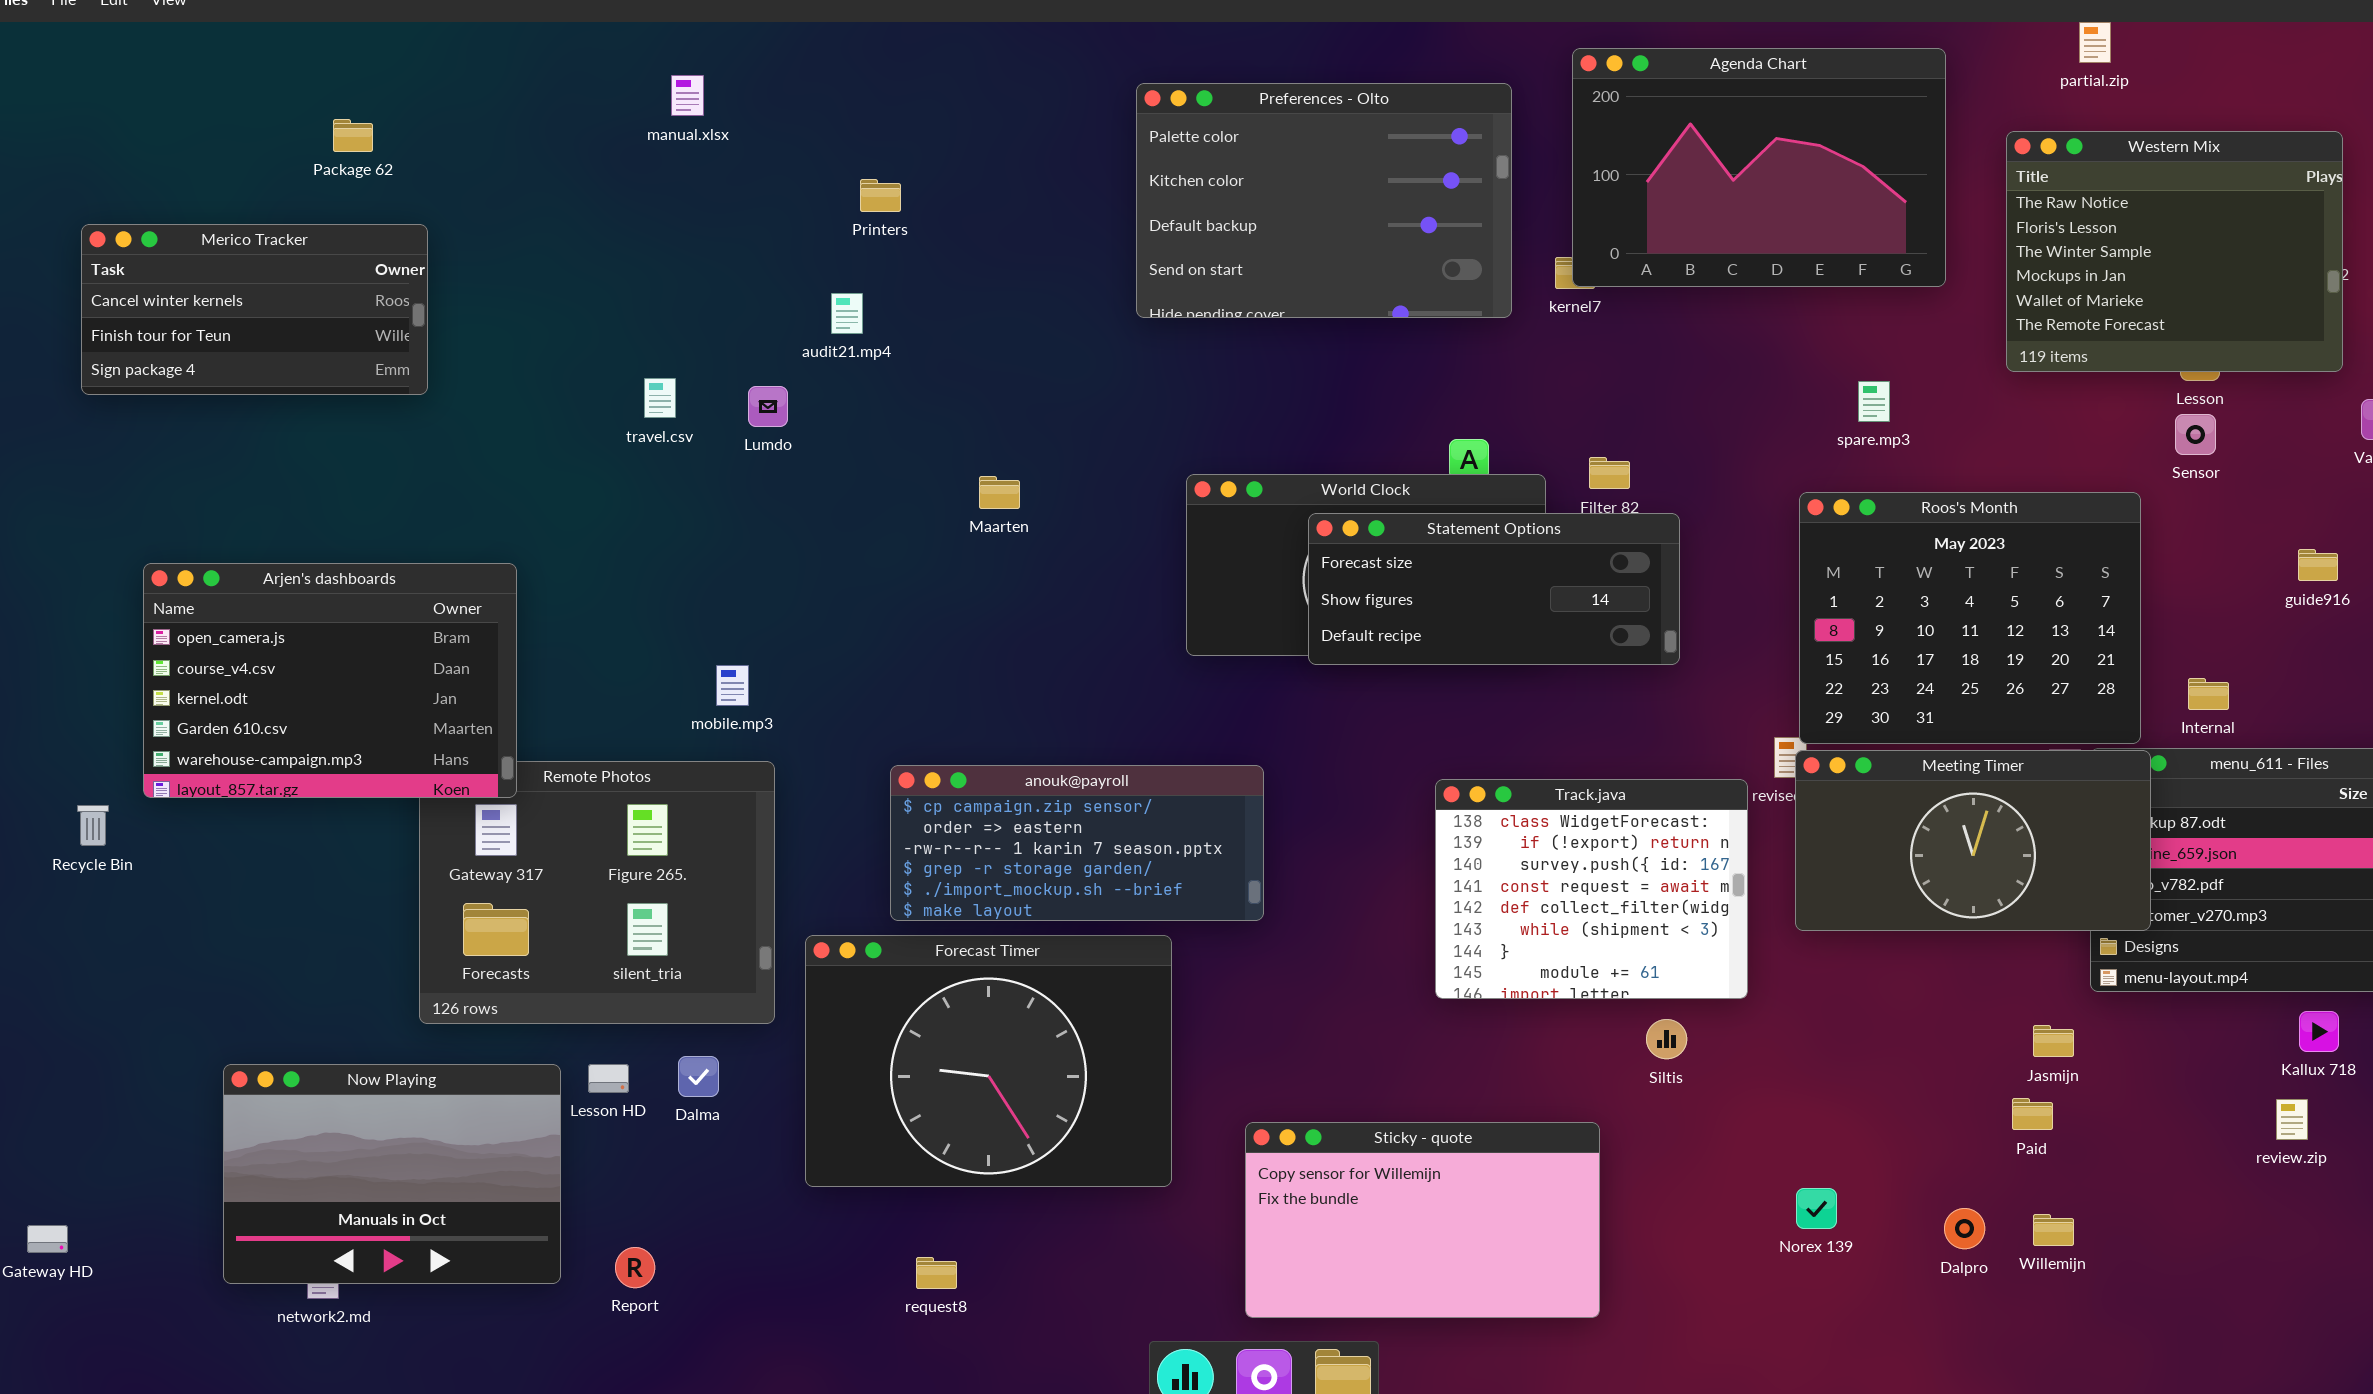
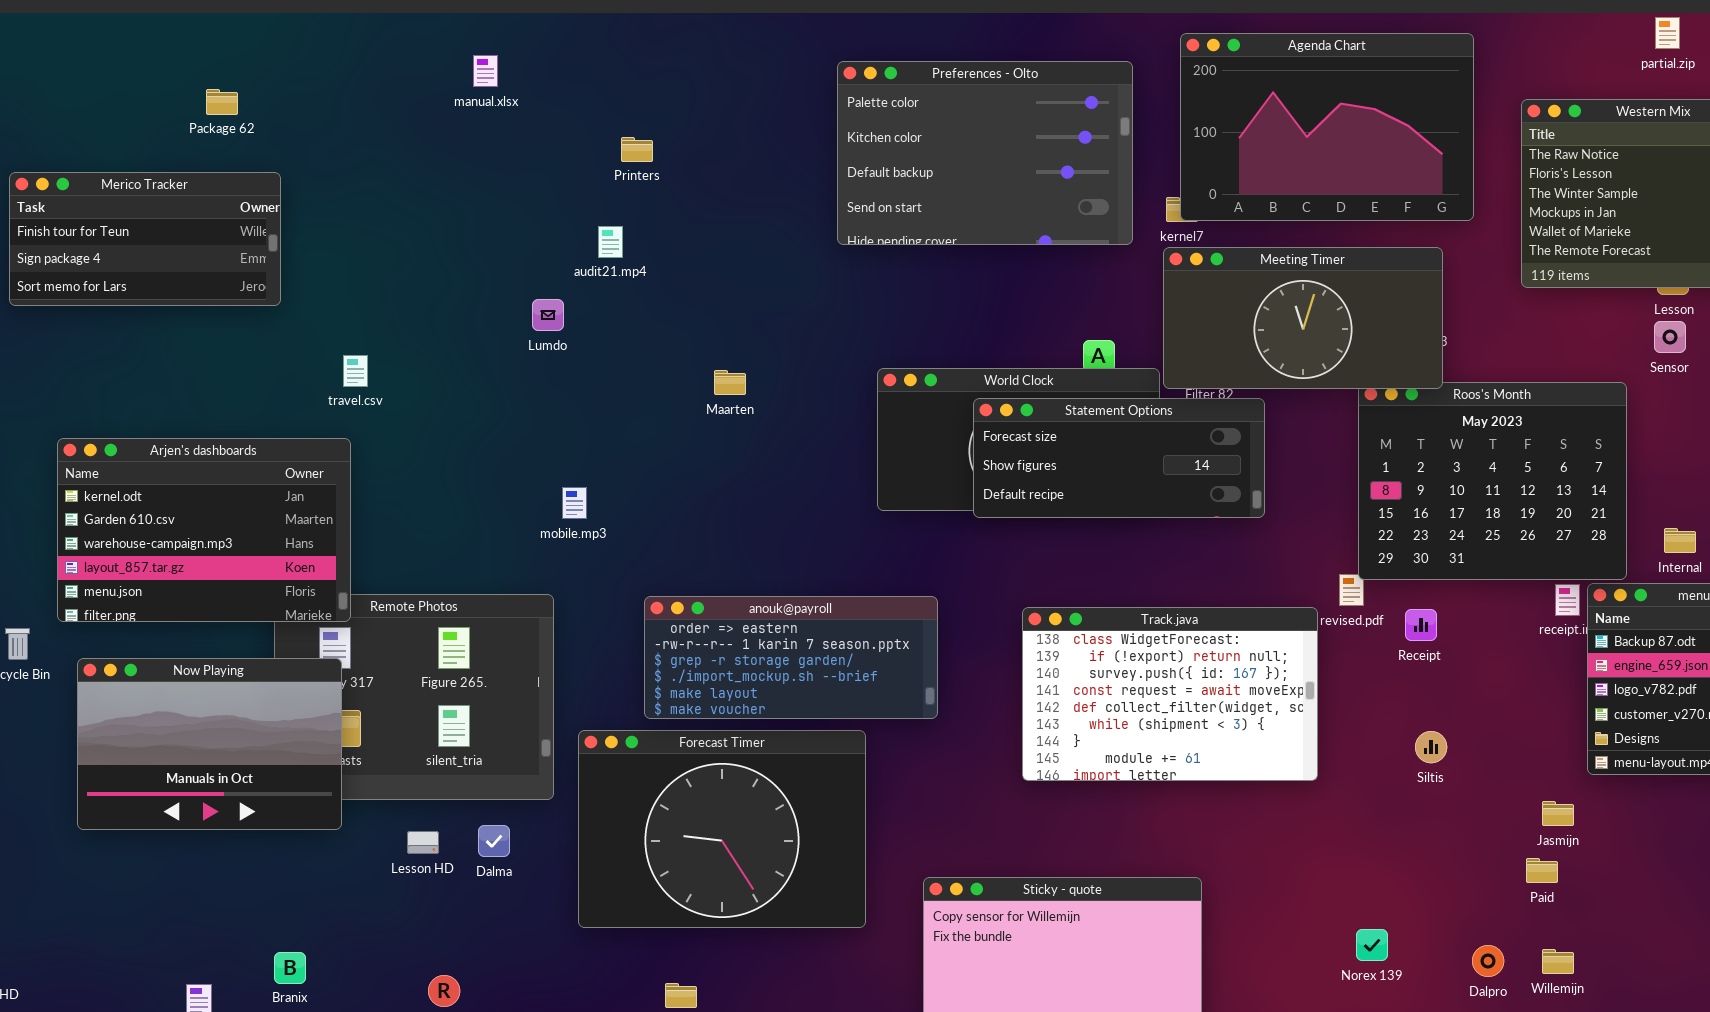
partial.zip: [2079,22,2111,63] -> [1655,17,1680,49], moved
Merico Tracker: [81,224,428,395] -> [9,172,281,306], scrolled down 1 row
travel.csv: [644,378,676,418] -> [343,355,368,387], moved
Arjen's dashboards: [143,563,517,798] -> [57,438,351,622], scrolled down 2 rows
mobile.mp3: [716,665,749,706] -> [562,487,587,519], moved
Meeting Timer: [1795,750,2151,931] -> [1163,247,1443,389], moved
anouk@payroll: [890,765,1264,921] -> [644,596,938,719], scrolled down 1 row
Track.java: [1435,779,1748,999] -> [1022,607,1318,781], resized
Siltis: [1646,1019,1687,1059] -> [1415,731,1447,763], moved
Now Playing: [223,1064,561,1284] -> [77,658,342,830], moved

